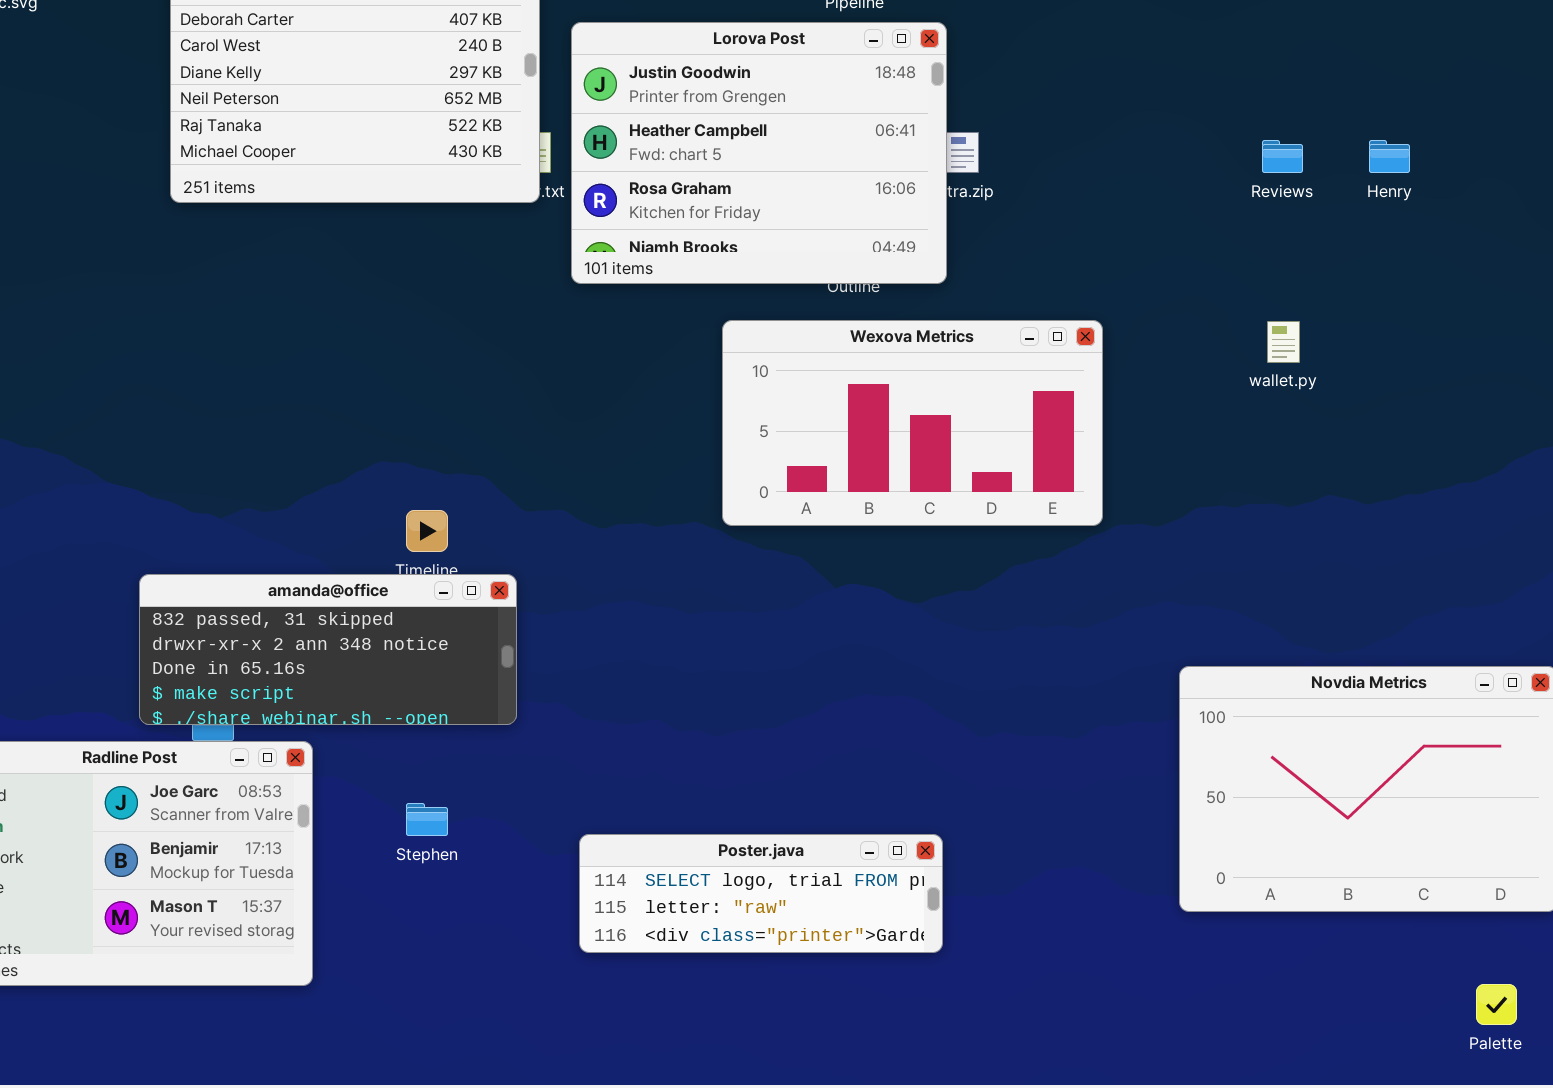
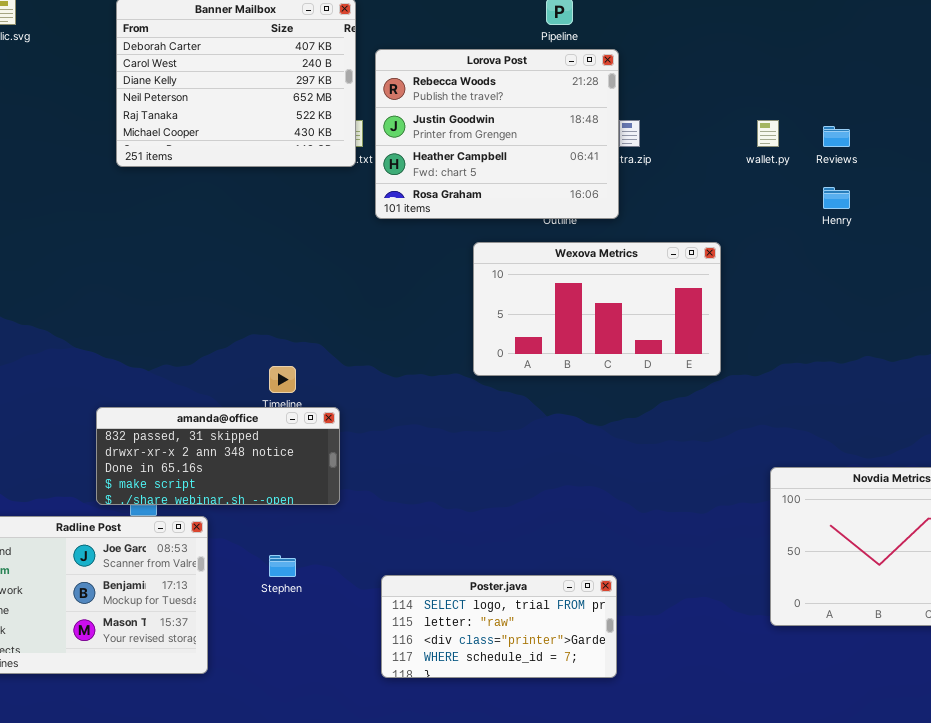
Lorova Post: [571,22,947,284] -> [375,49,619,219], scrolled up 1 row
Henry: [1369,140,1410,173] -> [823,187,850,209], moved
wallet.py: [1267,321,1300,363] -> [757,120,779,147], moved
Poster.java: [579,834,943,953] -> [381,575,617,678], resized

